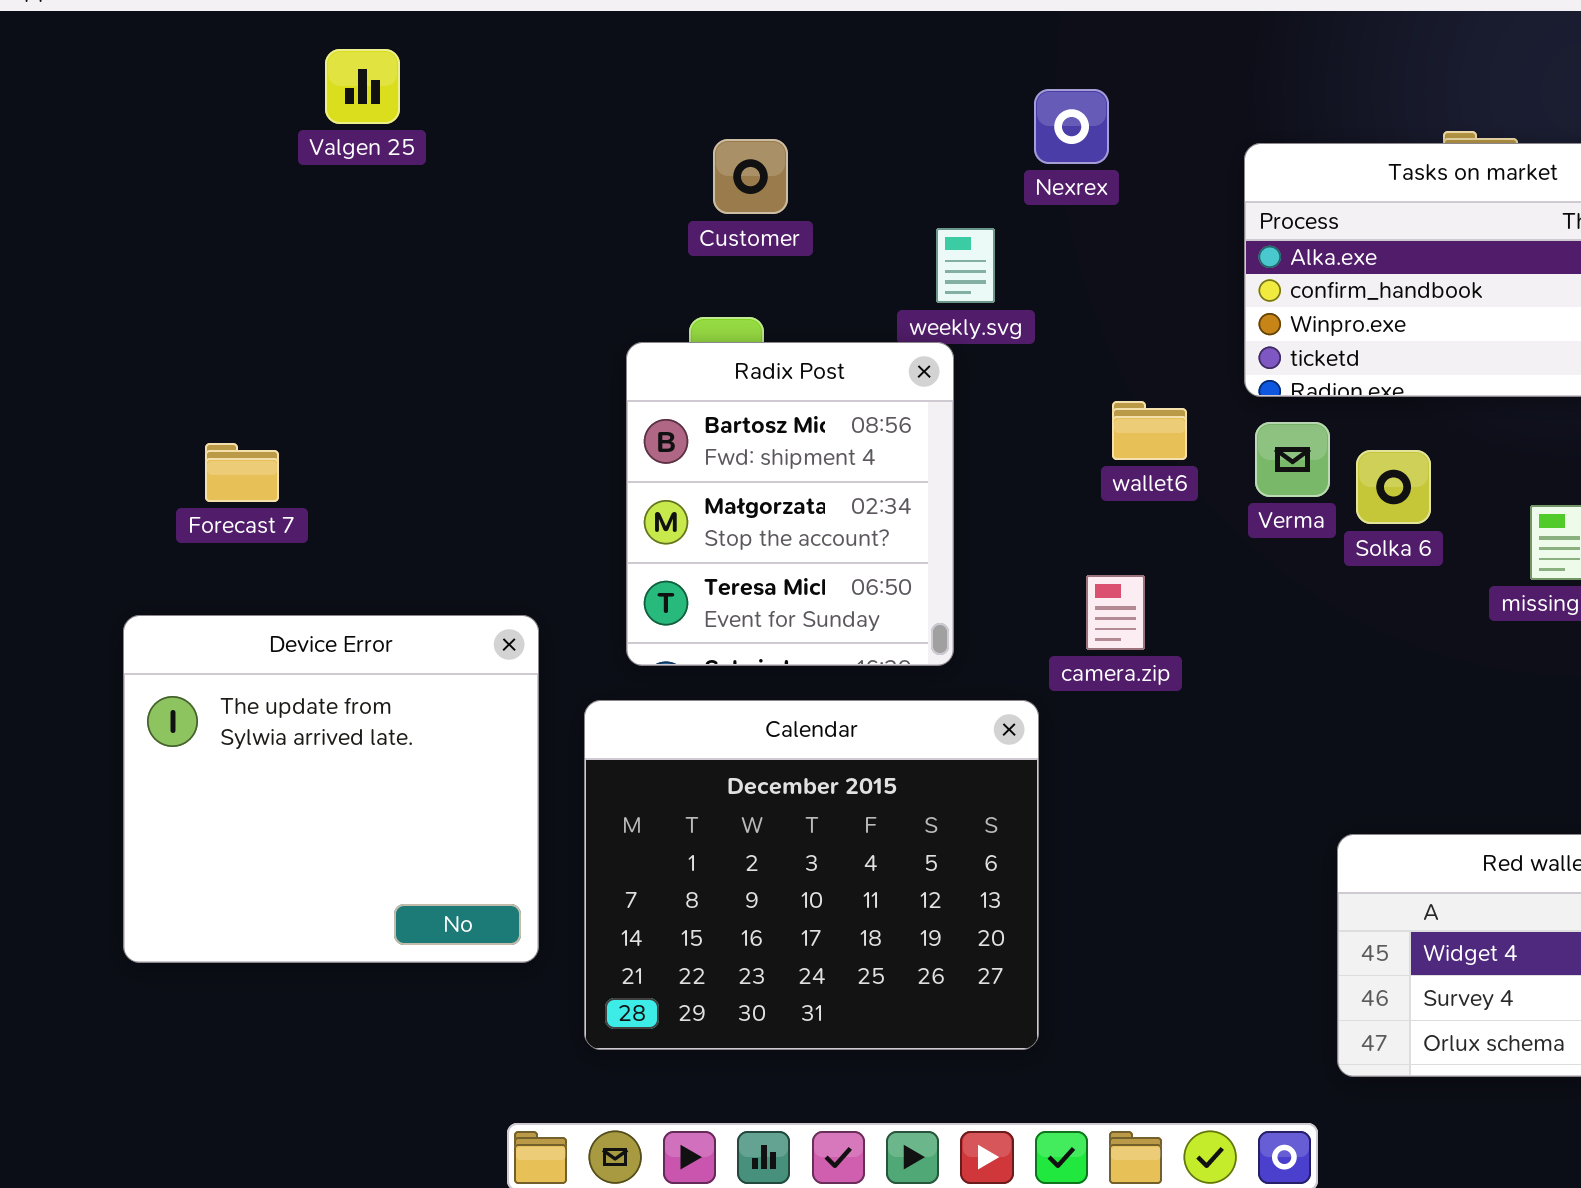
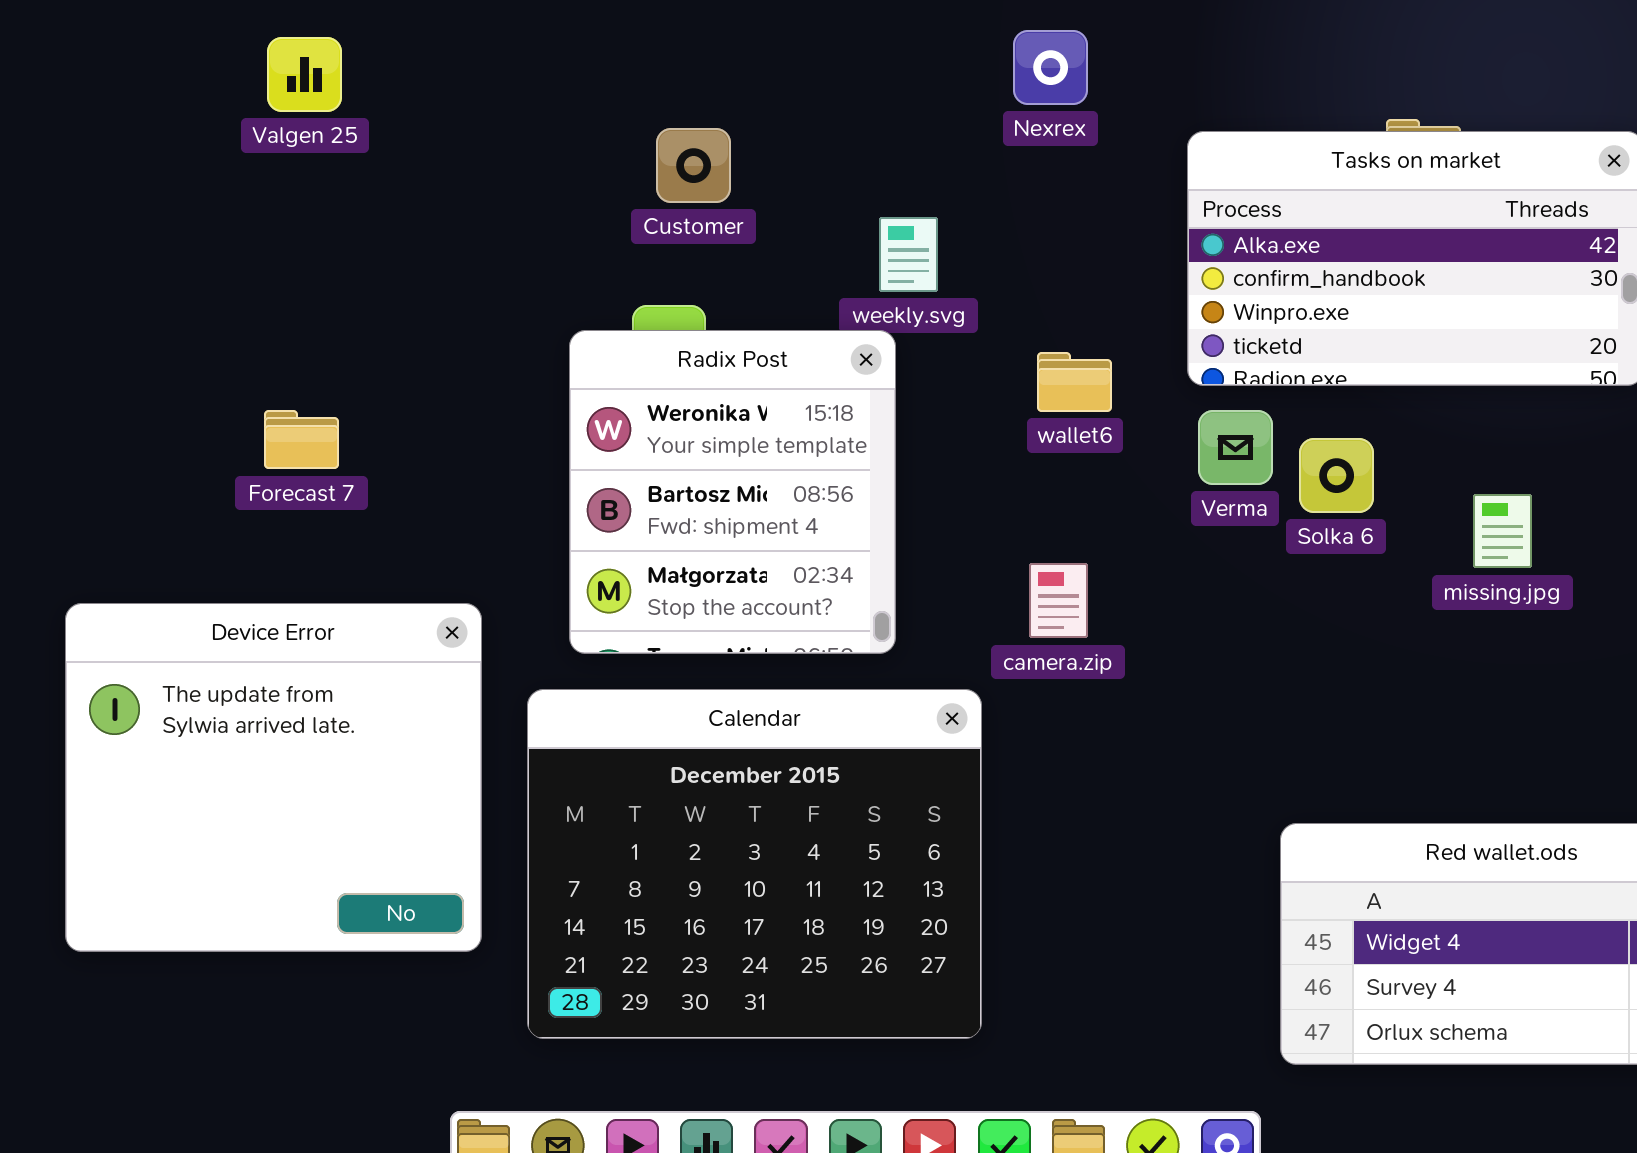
Nexrex: [1034,89,1109,164] -> [1013,30,1088,105], moved
Radix Post: [626,342,954,666] -> [569,330,896,654], scrolled up 1 row
wallet6: [1112,401,1187,460] -> [1037,352,1112,412], moved
Forecast 7: [205,443,279,502] -> [264,410,339,469], moved

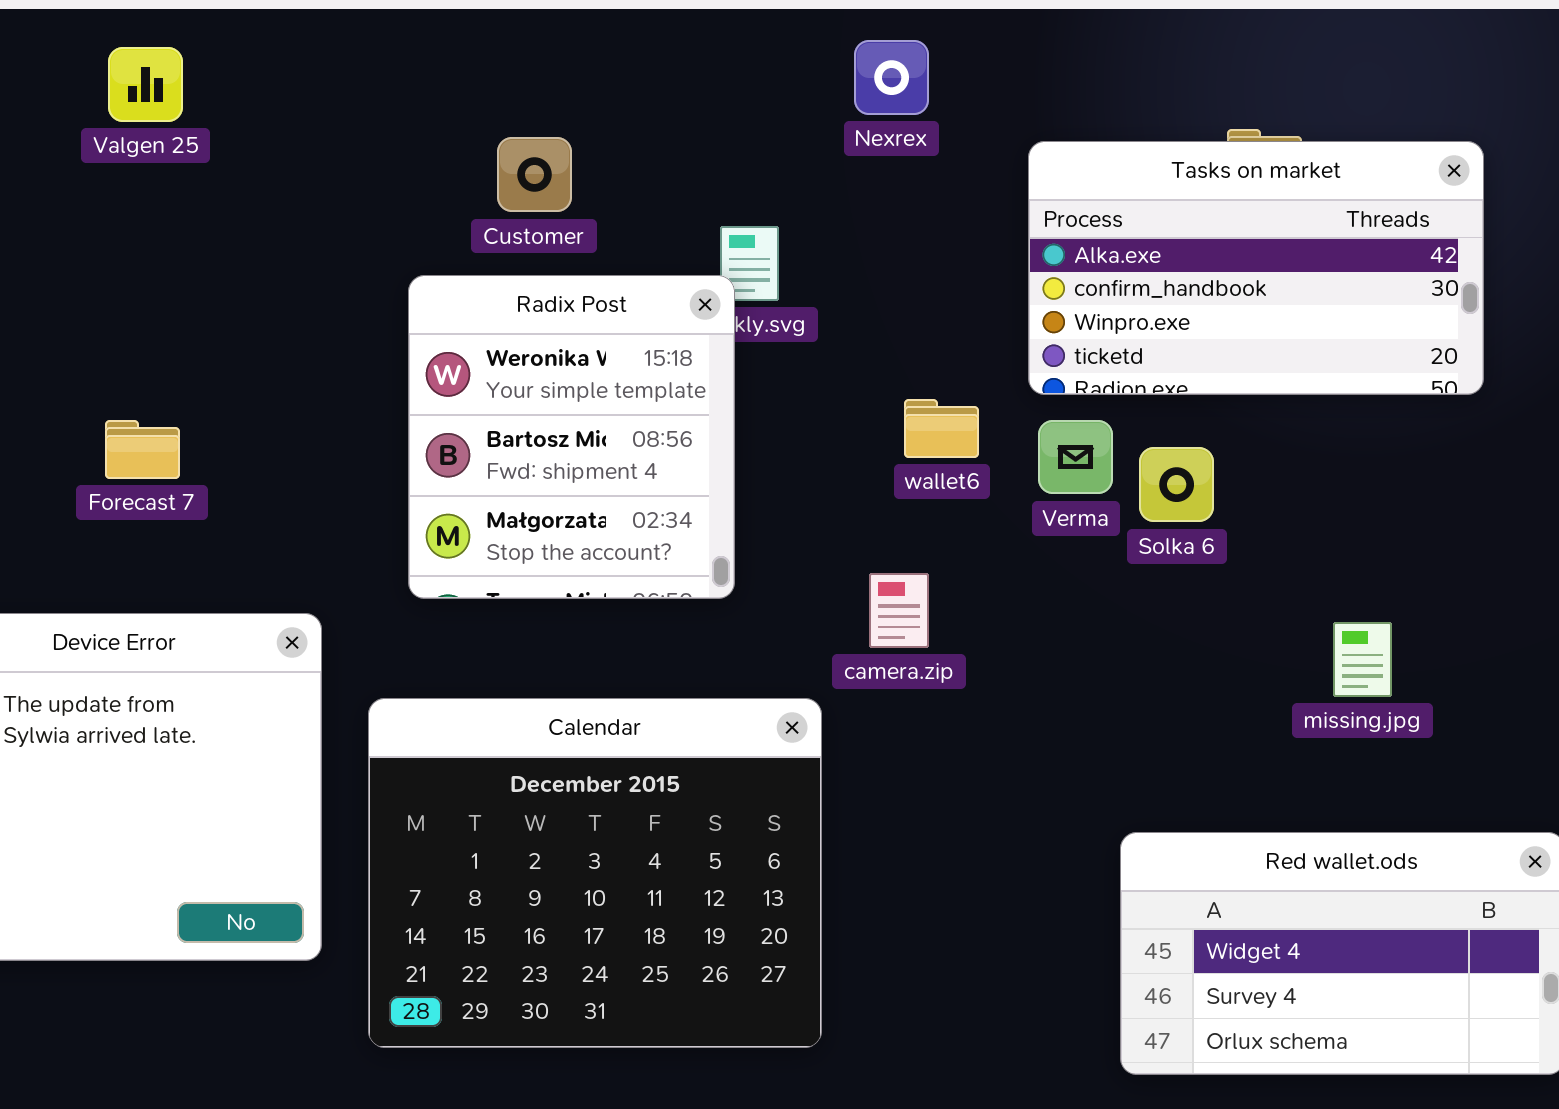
Radix Post: [569,330,896,654] -> [408,275,735,599], moved
wallet6: [1037,352,1112,412] -> [904,399,979,458], moved
missing.jpg: [1473,494,1532,568] -> [1333,622,1392,697], moved

